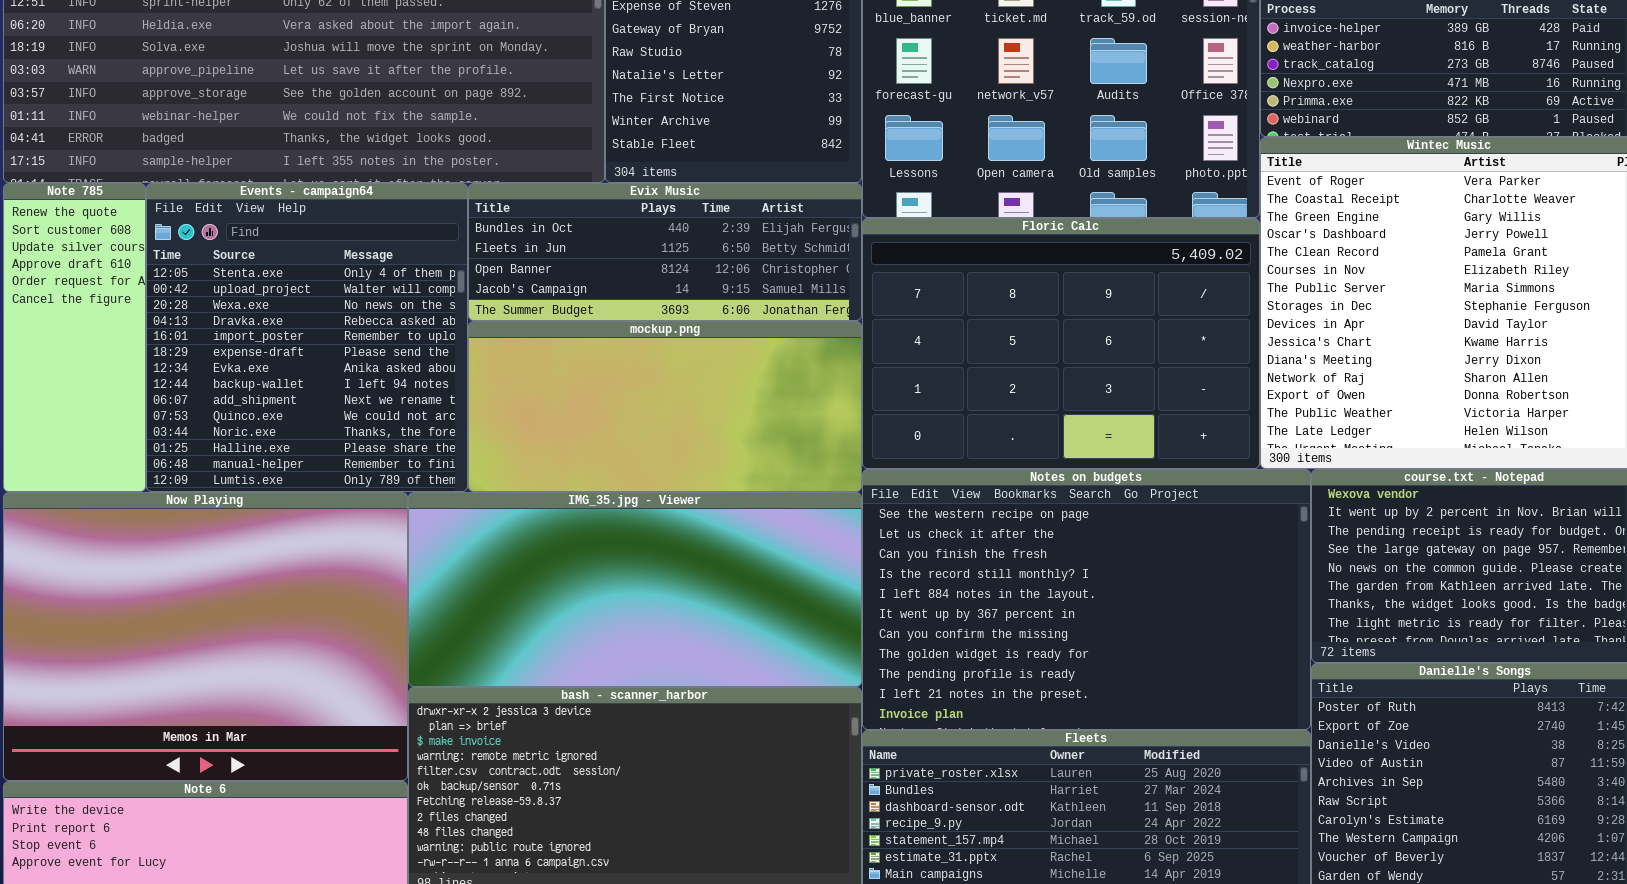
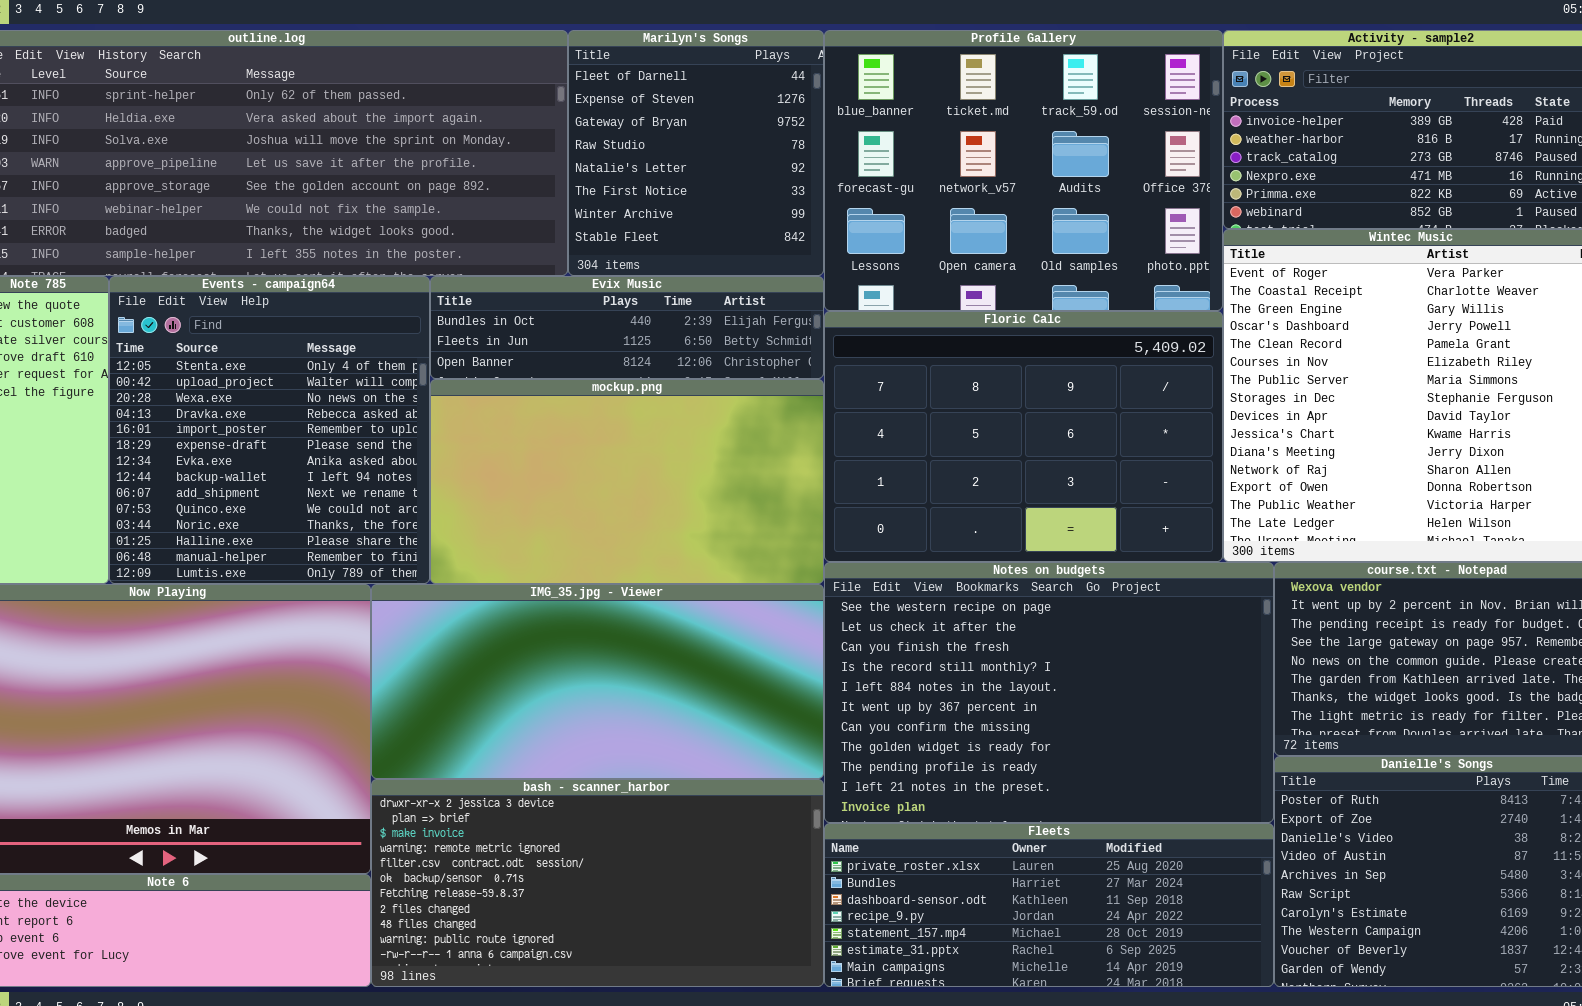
Evix Music: [468,183,862,321] -> [430,276,824,379], resized
mockup.png: [468,321,862,492] -> [430,379,824,584], resized

